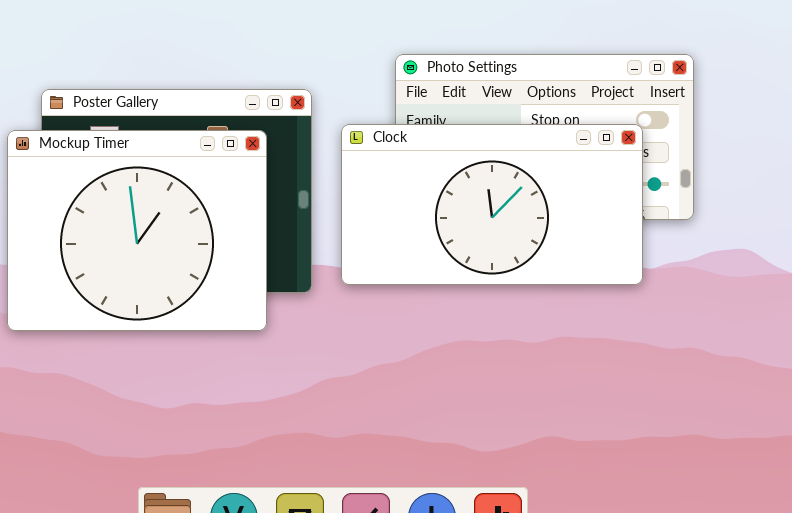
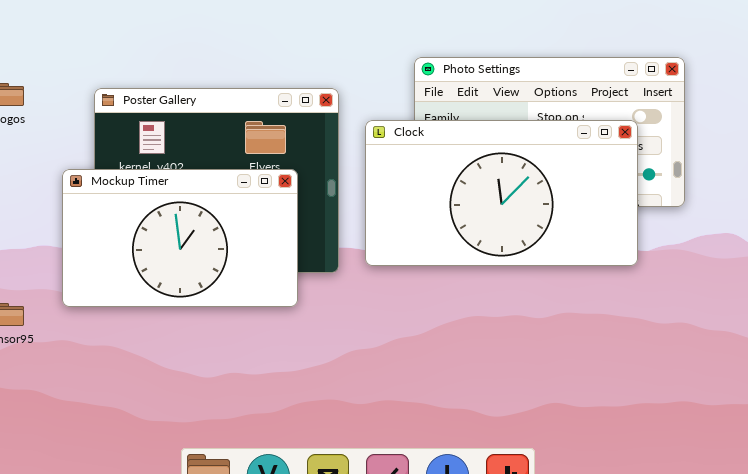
Mockup Timer: [7,130,267,331] -> [62,169,298,307], resized

